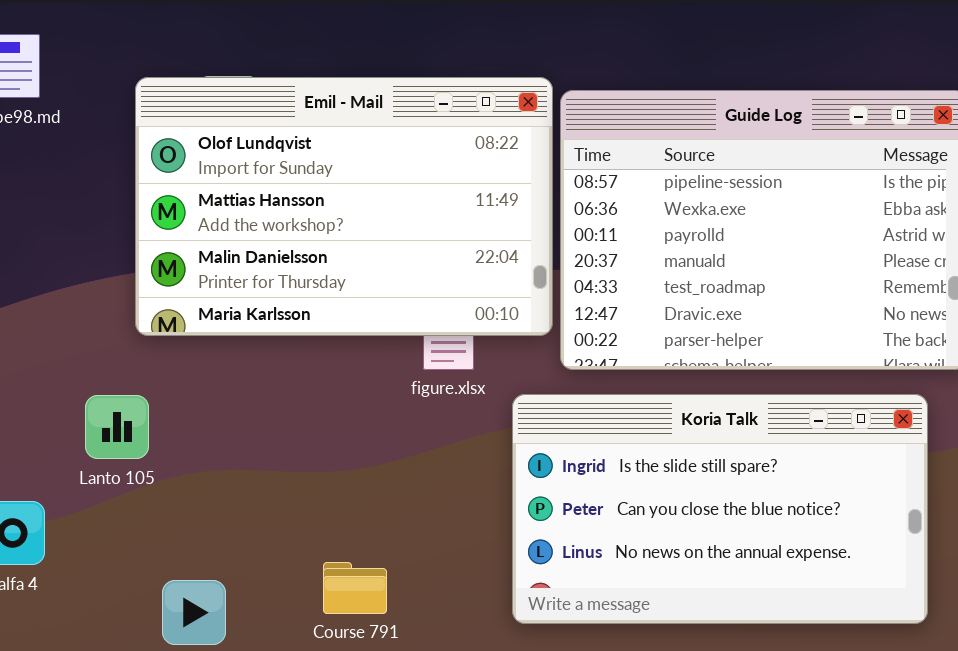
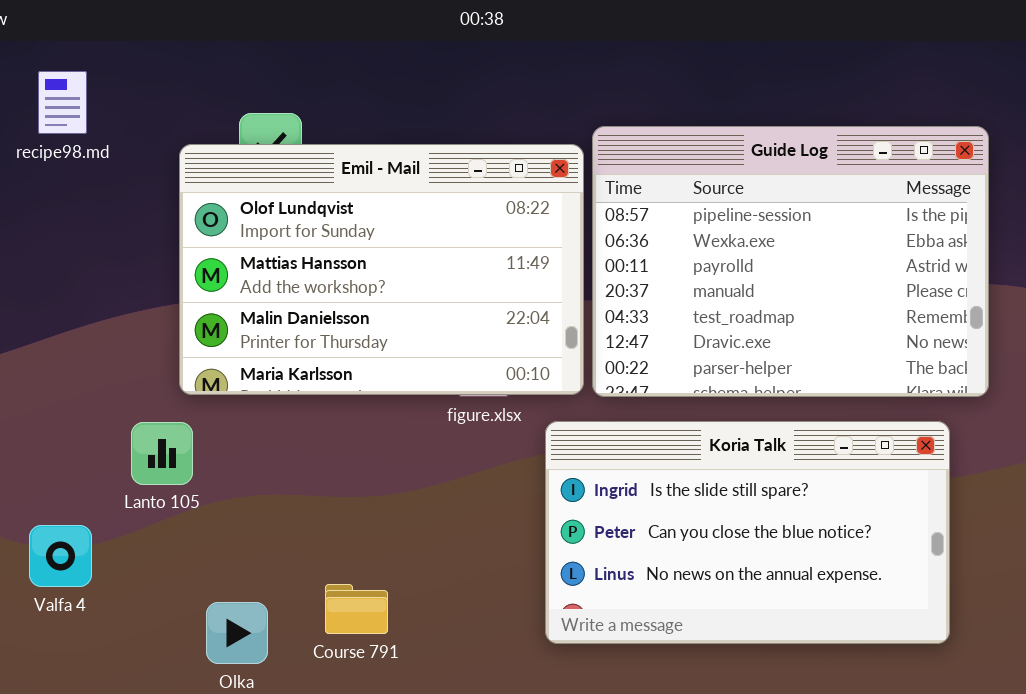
Emil - Mail: [135,77,553,336] -> [179,144,584,395], moved
Course 791: [323,562,387,614] -> [325,584,388,634], moved

